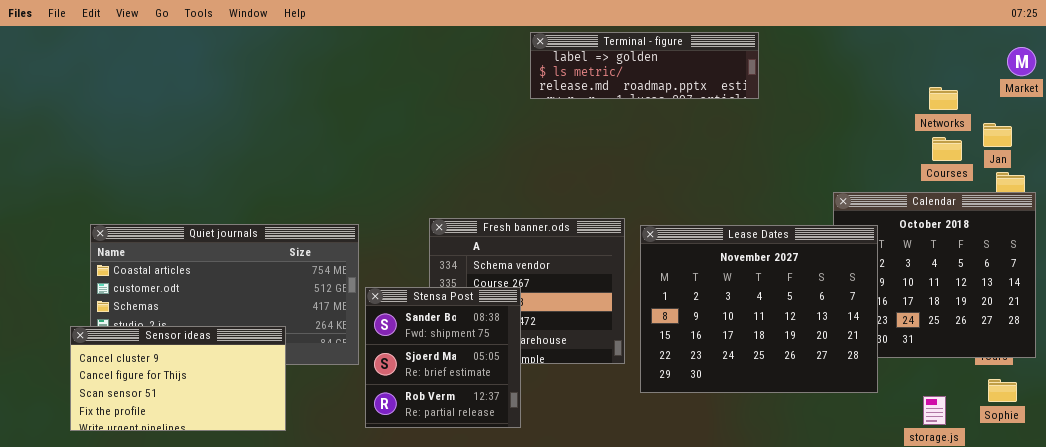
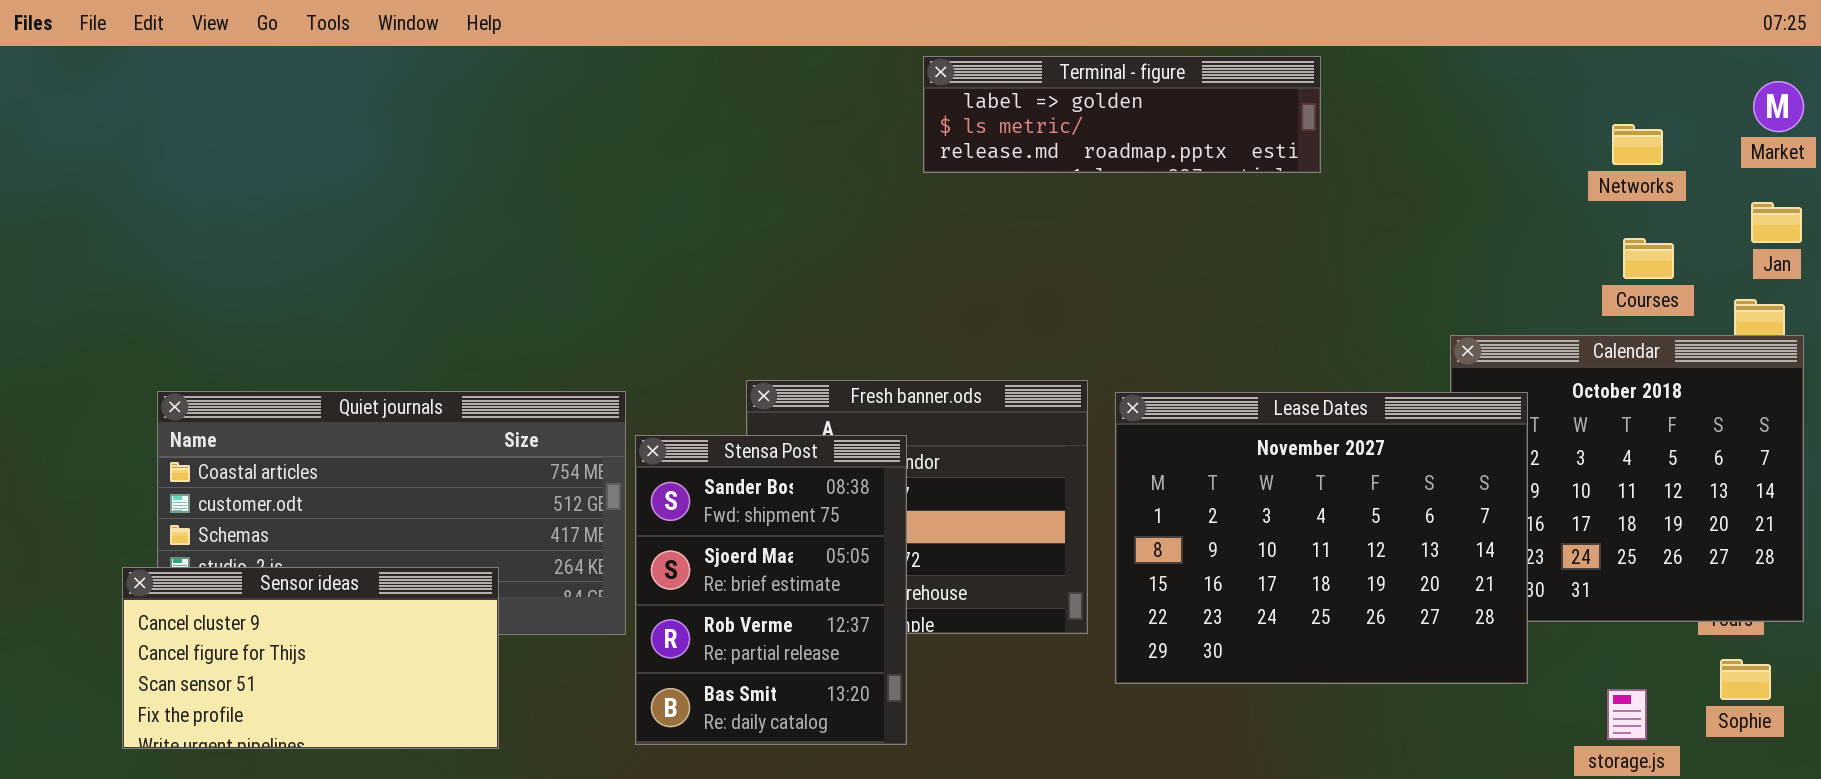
Networks: [929,87,958,110] -> [1612,124,1663,165], moved
Jan: [983,123,1012,147] -> [1751,202,1802,243], moved
Stensa Post: [365,287,521,428] -> [635,435,907,745], resized

